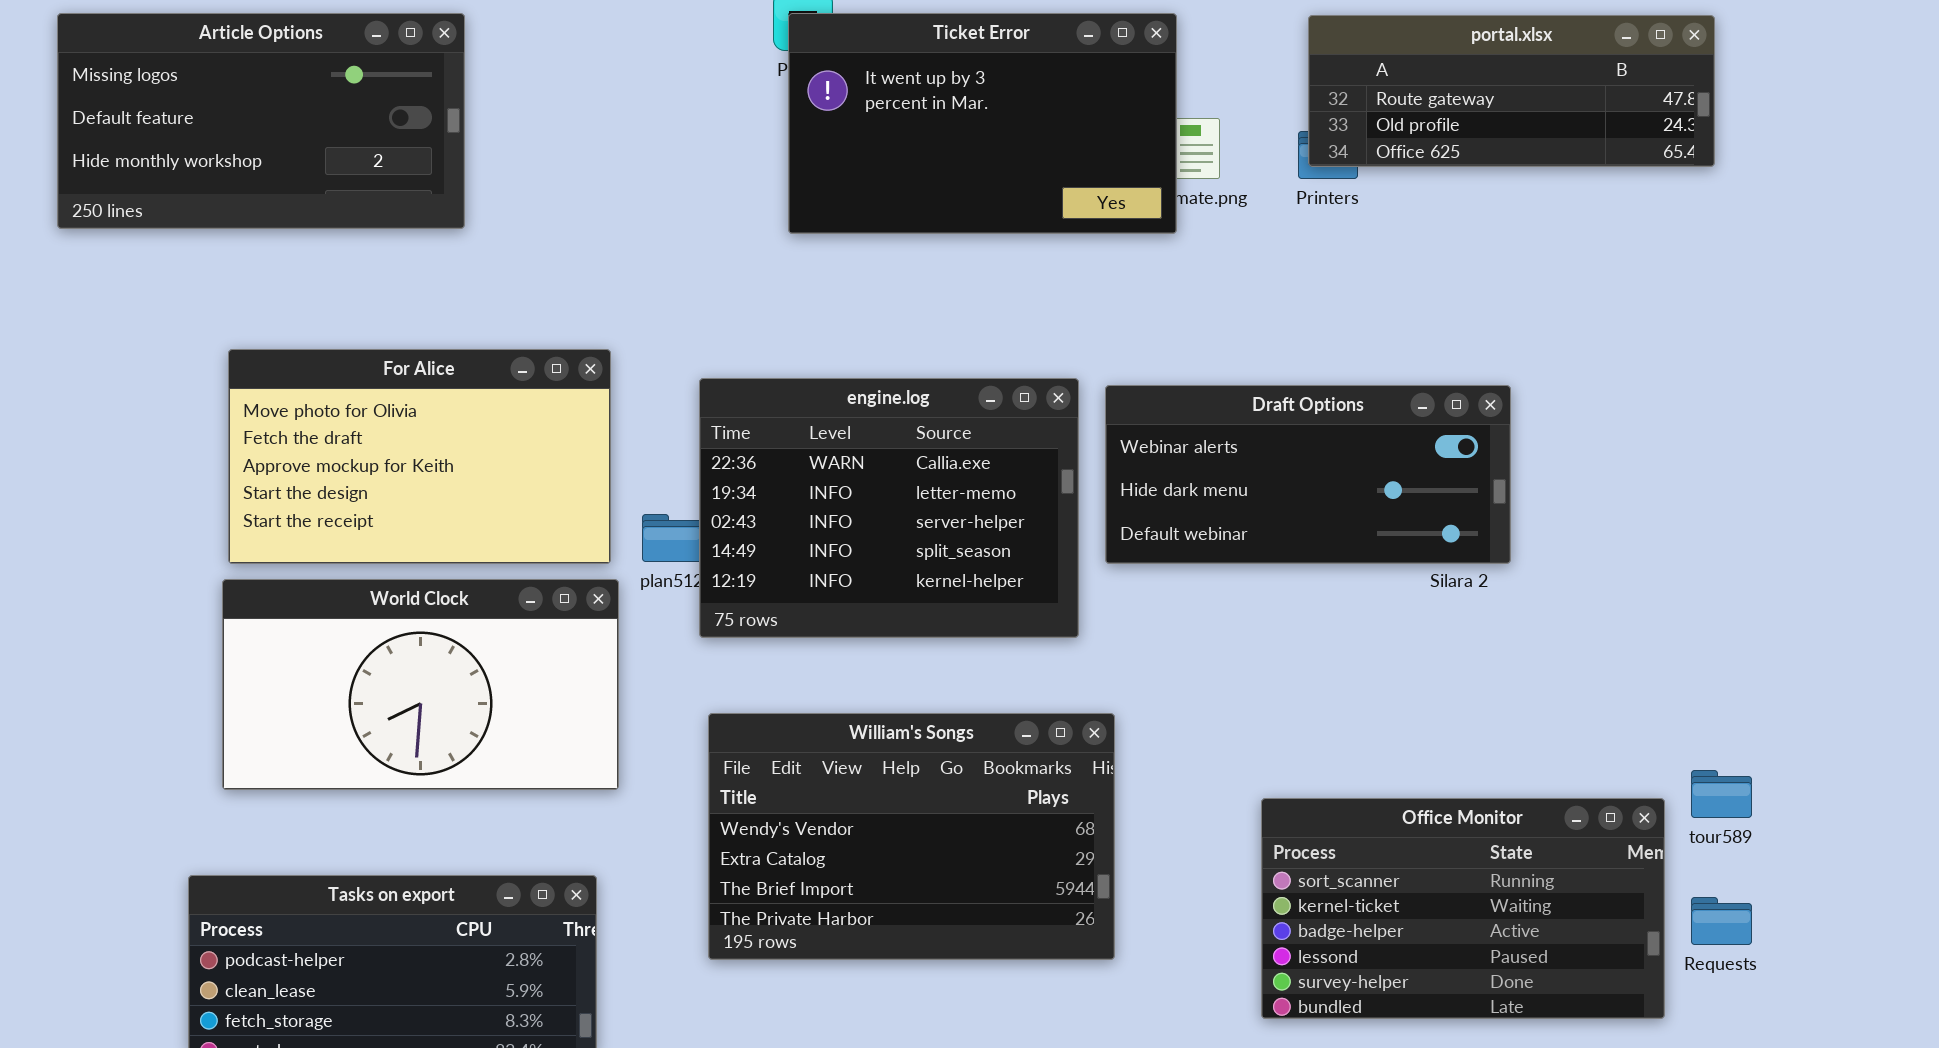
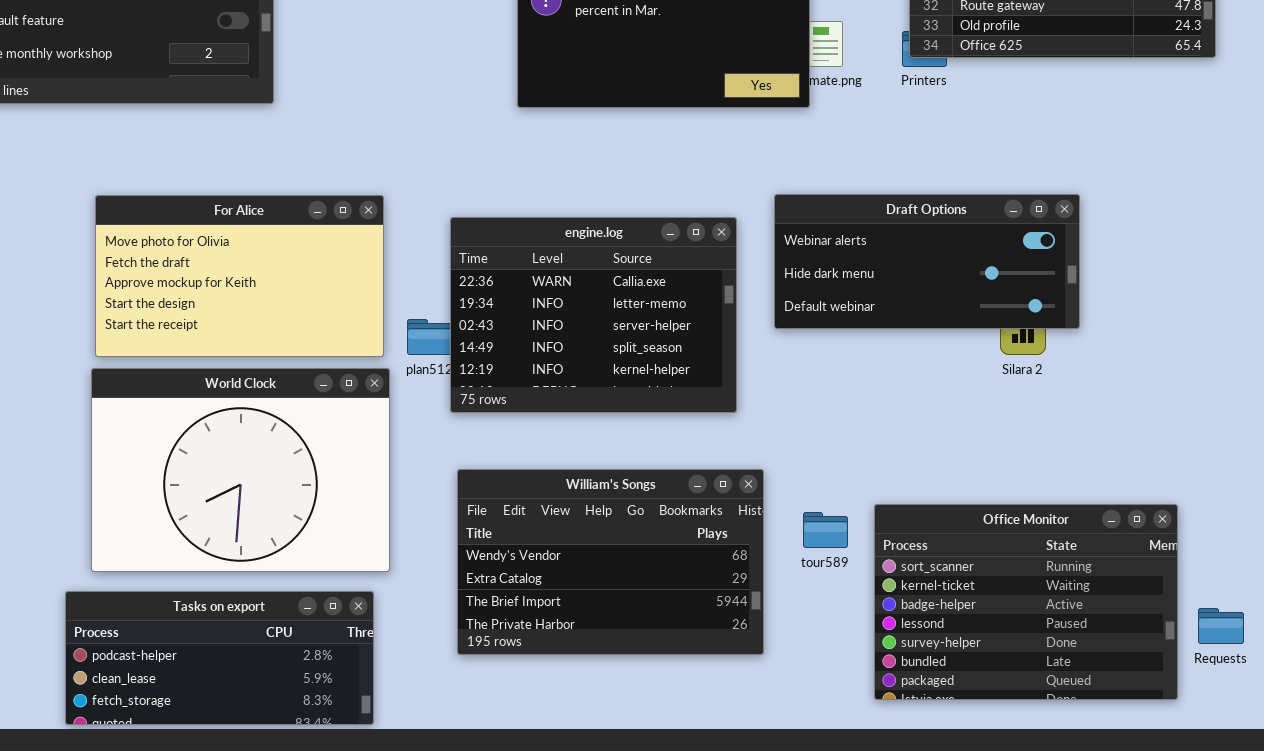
Draft Options: [1105,385,1511,564] -> [774,194,1080,329], moved
World Clock: [222,579,619,790] -> [91,368,390,572], resized
tour589: [1691,770,1752,818] -> [803,512,848,548], moved
Office Monitor: [1261,798,1665,1019] -> [874,504,1178,700], resized

